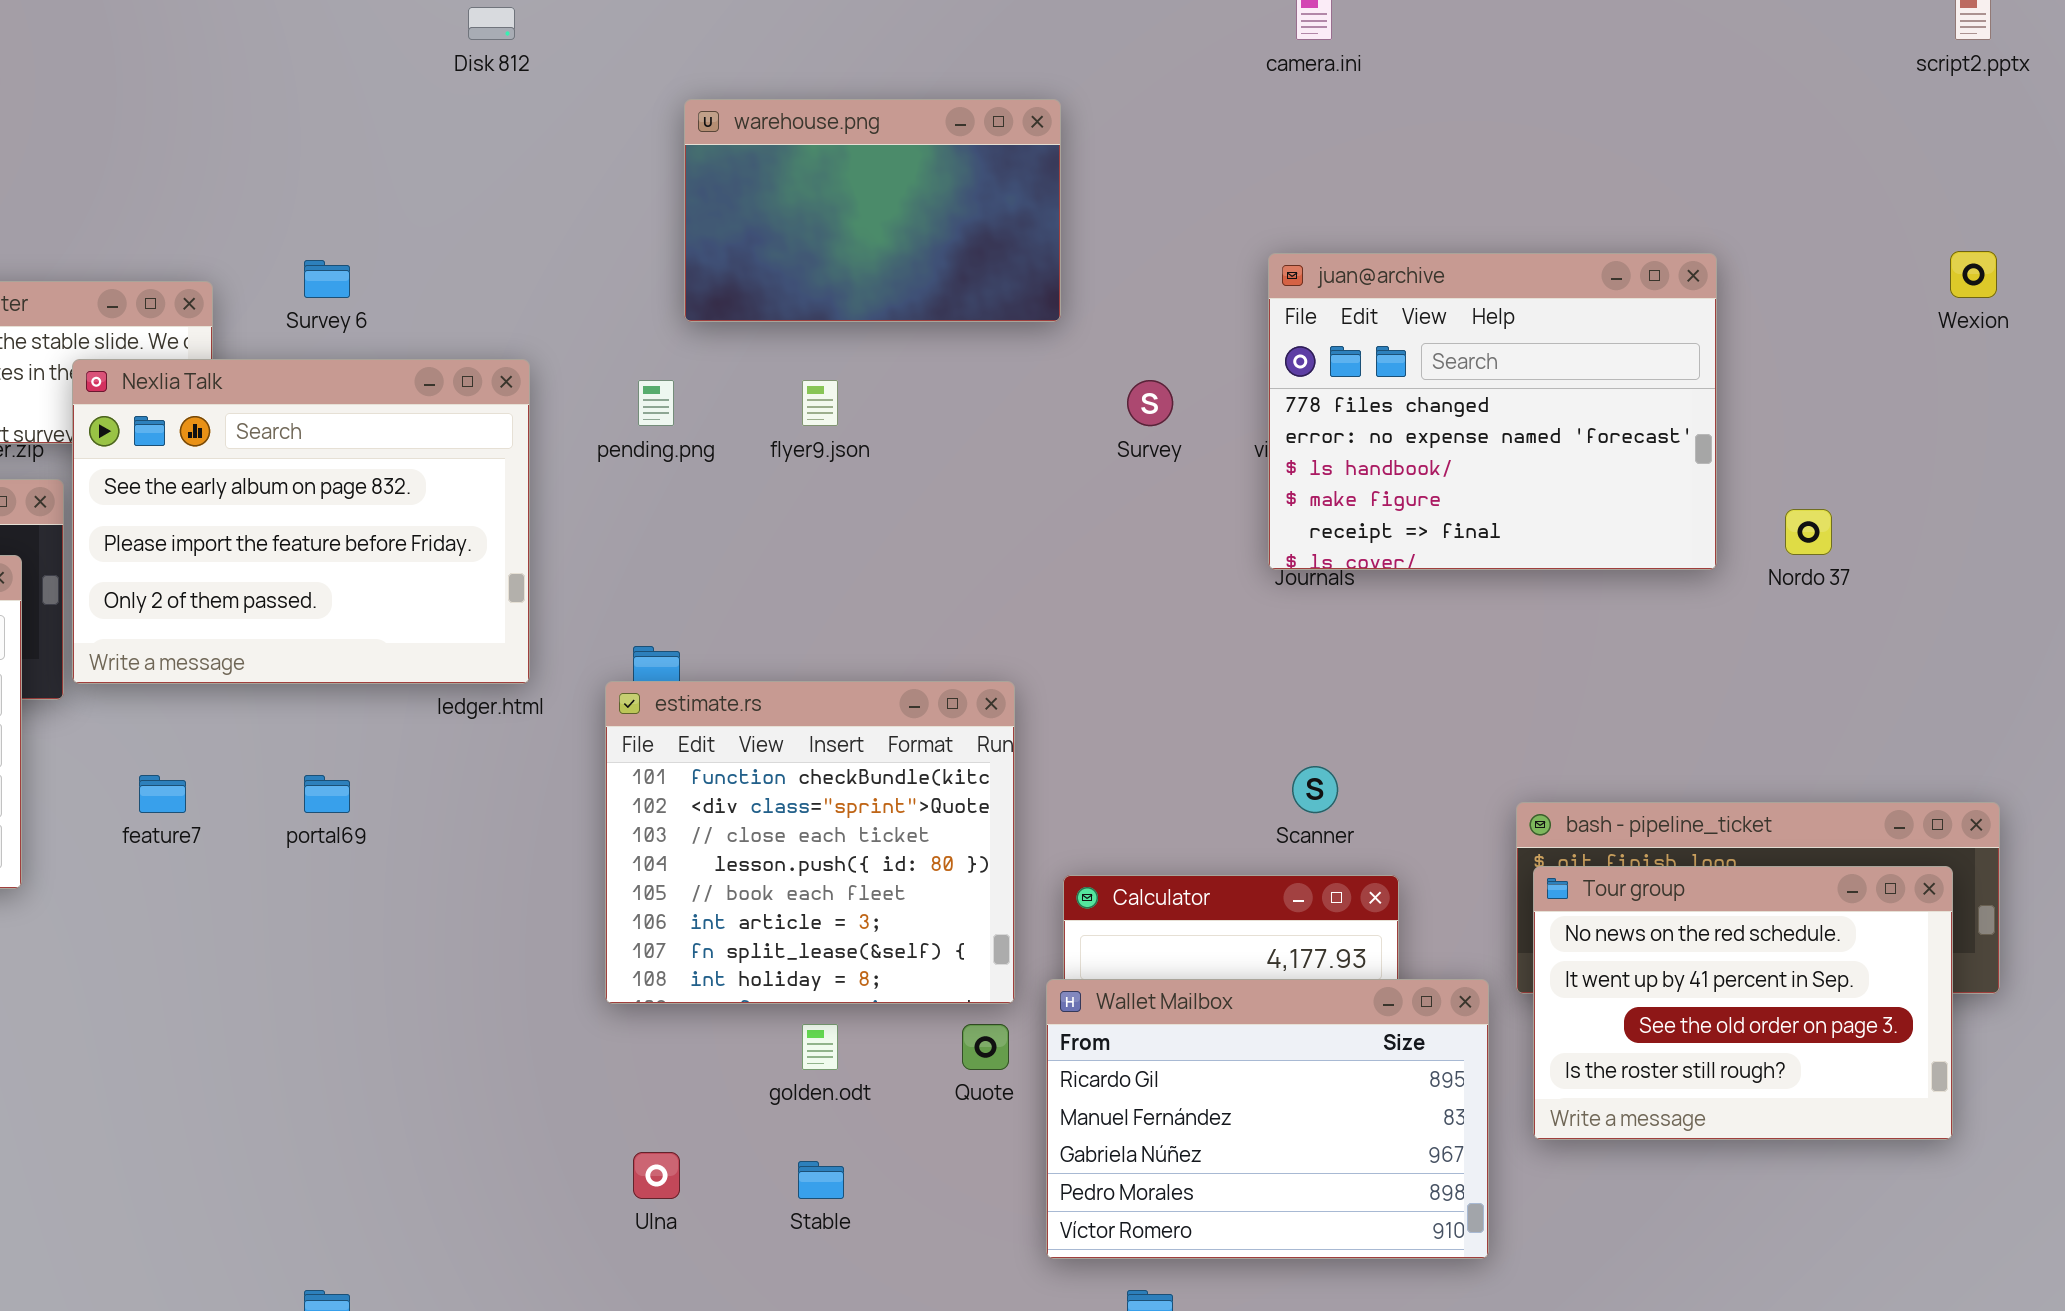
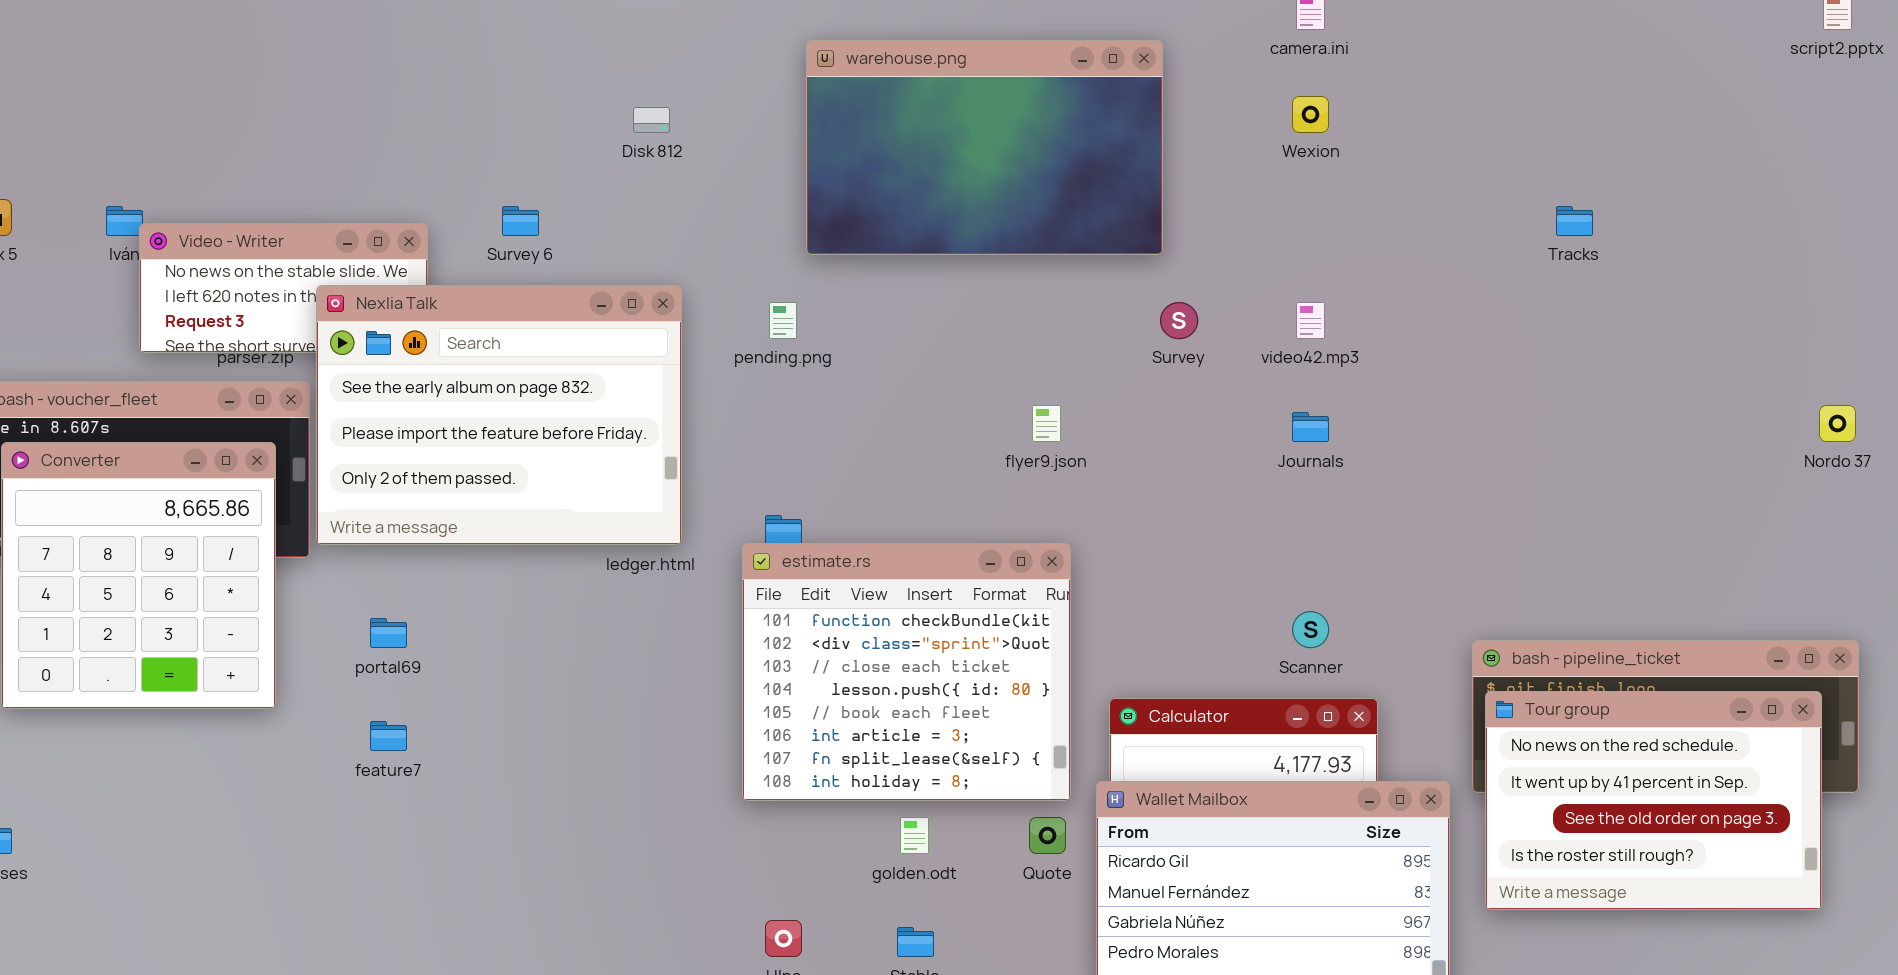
Disk 812: [468,7,515,40] -> [633,107,670,133], moved
warehouse.png: [684,99,1061,322] -> [806,40,1163,255], resized
Wexion: [1950,251,1997,298] -> [1292,96,1329,133], moved
juan@archive: [1268,253,1717,570] -> none, closed
flyer9.json: [802,380,838,426] -> [1032,405,1061,442], moved
Nordo 37: [1785,509,1832,555] -> [1819,405,1856,442], moved
feature7: [139,775,186,813] -> [370,721,407,751], moved
portal69: [304,775,350,813] -> [370,618,407,648], moved

